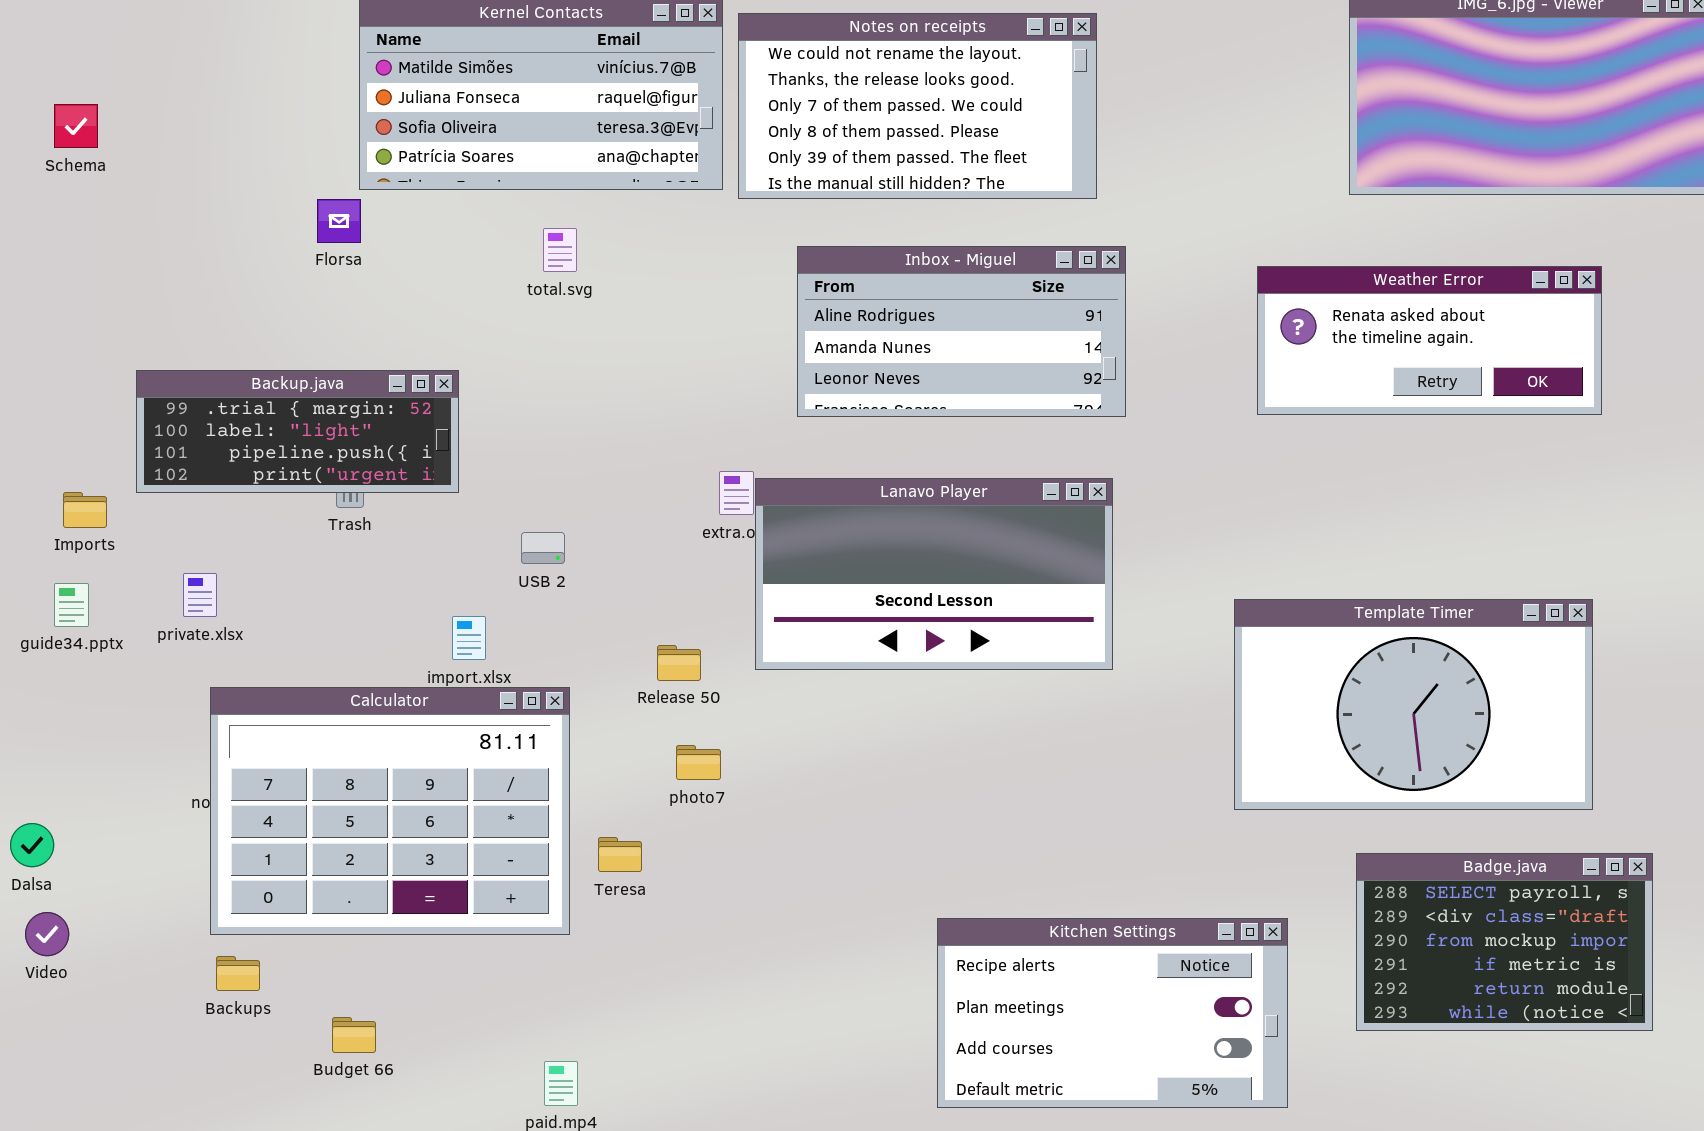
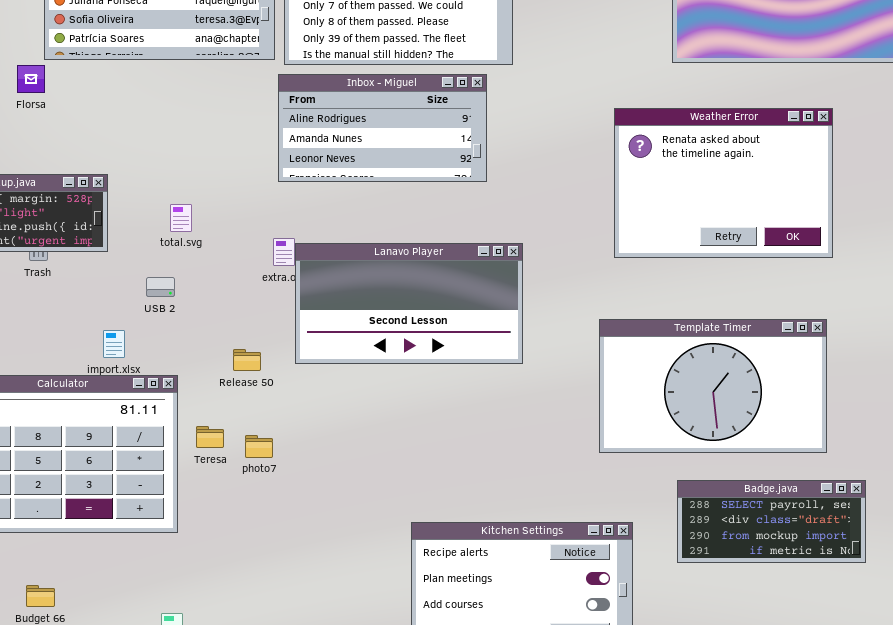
total.svg: [543,228,577,272] -> [170,204,192,232], moved
Inbox - Miguel: [797,246,1126,417] -> [278,74,487,182], moved
Weather Error: [1257,266,1602,415] -> [614,108,833,258], resized
photo7: [676,745,721,780] -> [245,435,273,458], moved
Teresa: [598,837,642,872] -> [196,426,224,448], moved
Badge.java: [1356,853,1653,1031] -> [677,480,866,563], resized

